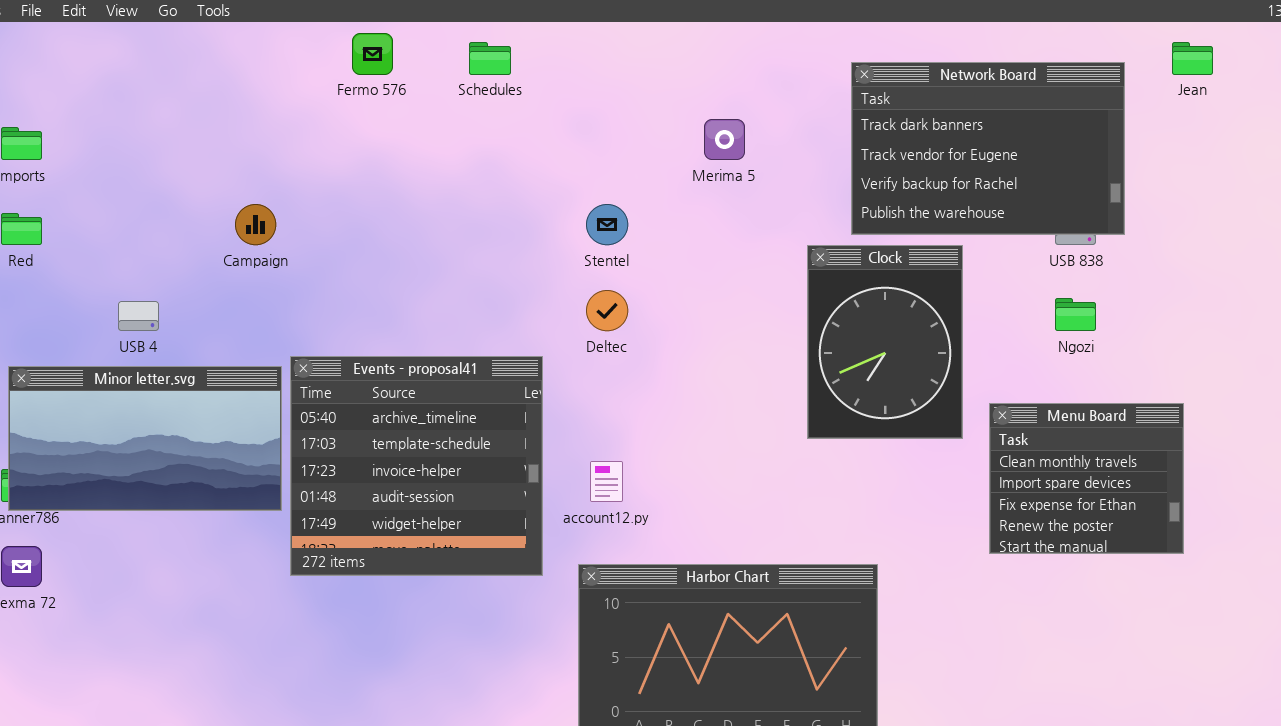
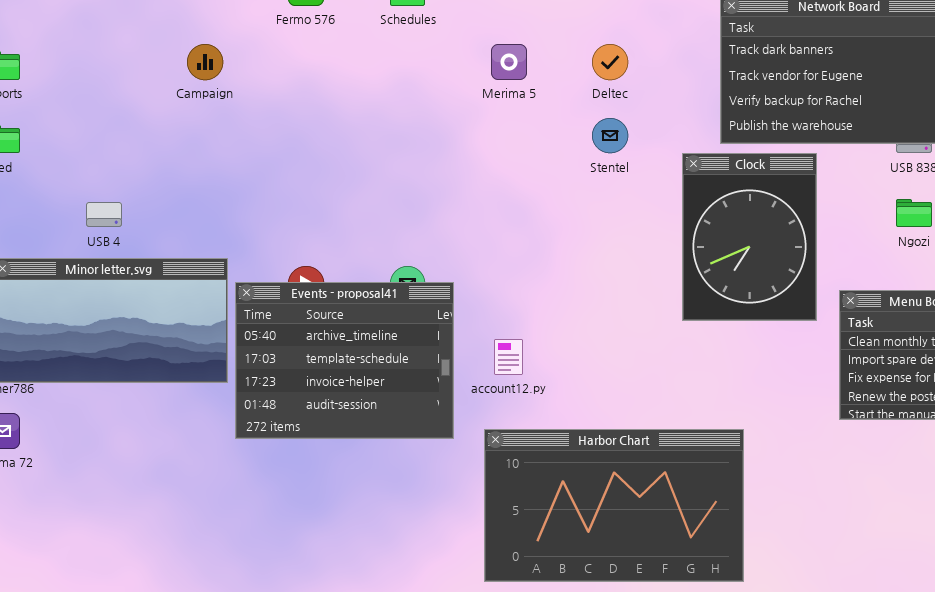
Merima 5: [704,119,745,160] -> [491,44,527,80], moved
Campaign: [235,204,276,245] -> [187,44,223,80], moved
Stentel: [586,204,628,245] -> [592,118,628,153], moved
Deltec: [586,290,628,331] -> [592,44,628,80], moved
Events - proposal41: [290,356,543,576] -> [235,282,454,439], resized

